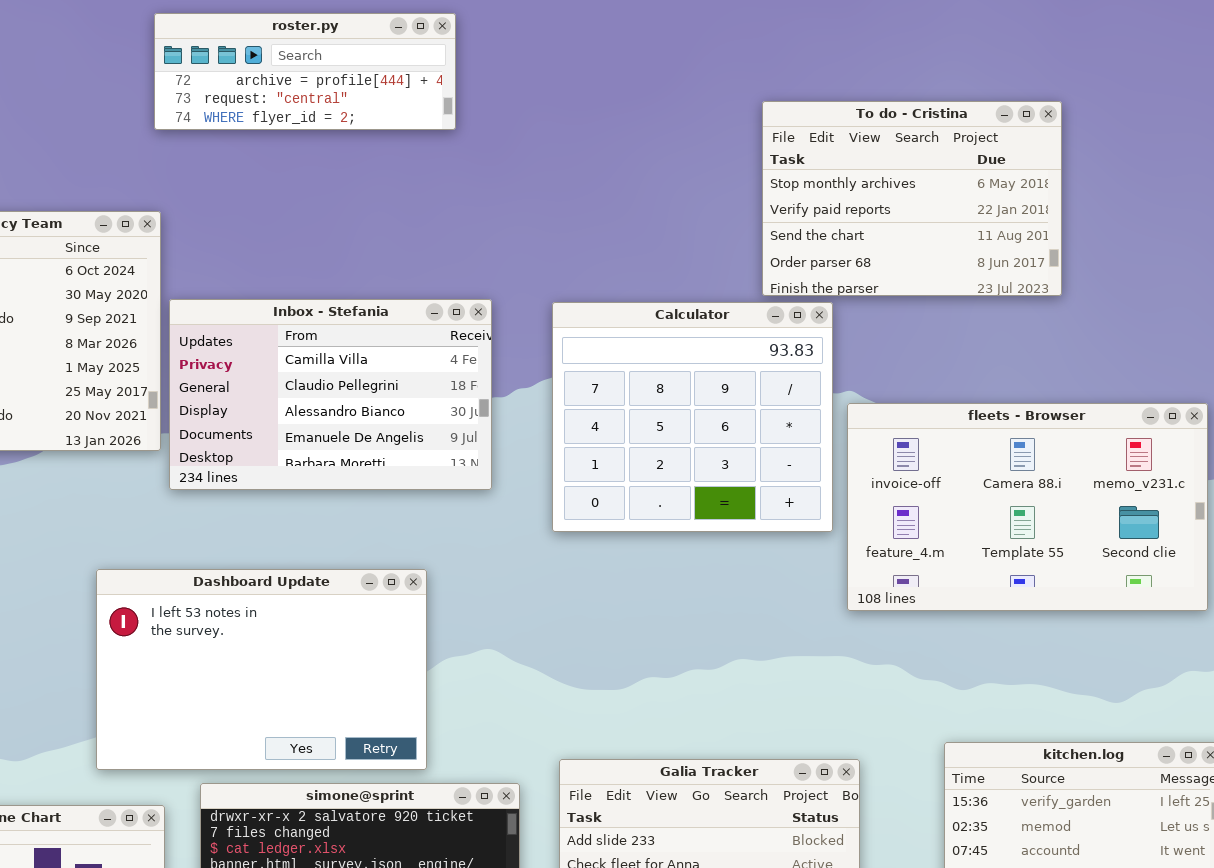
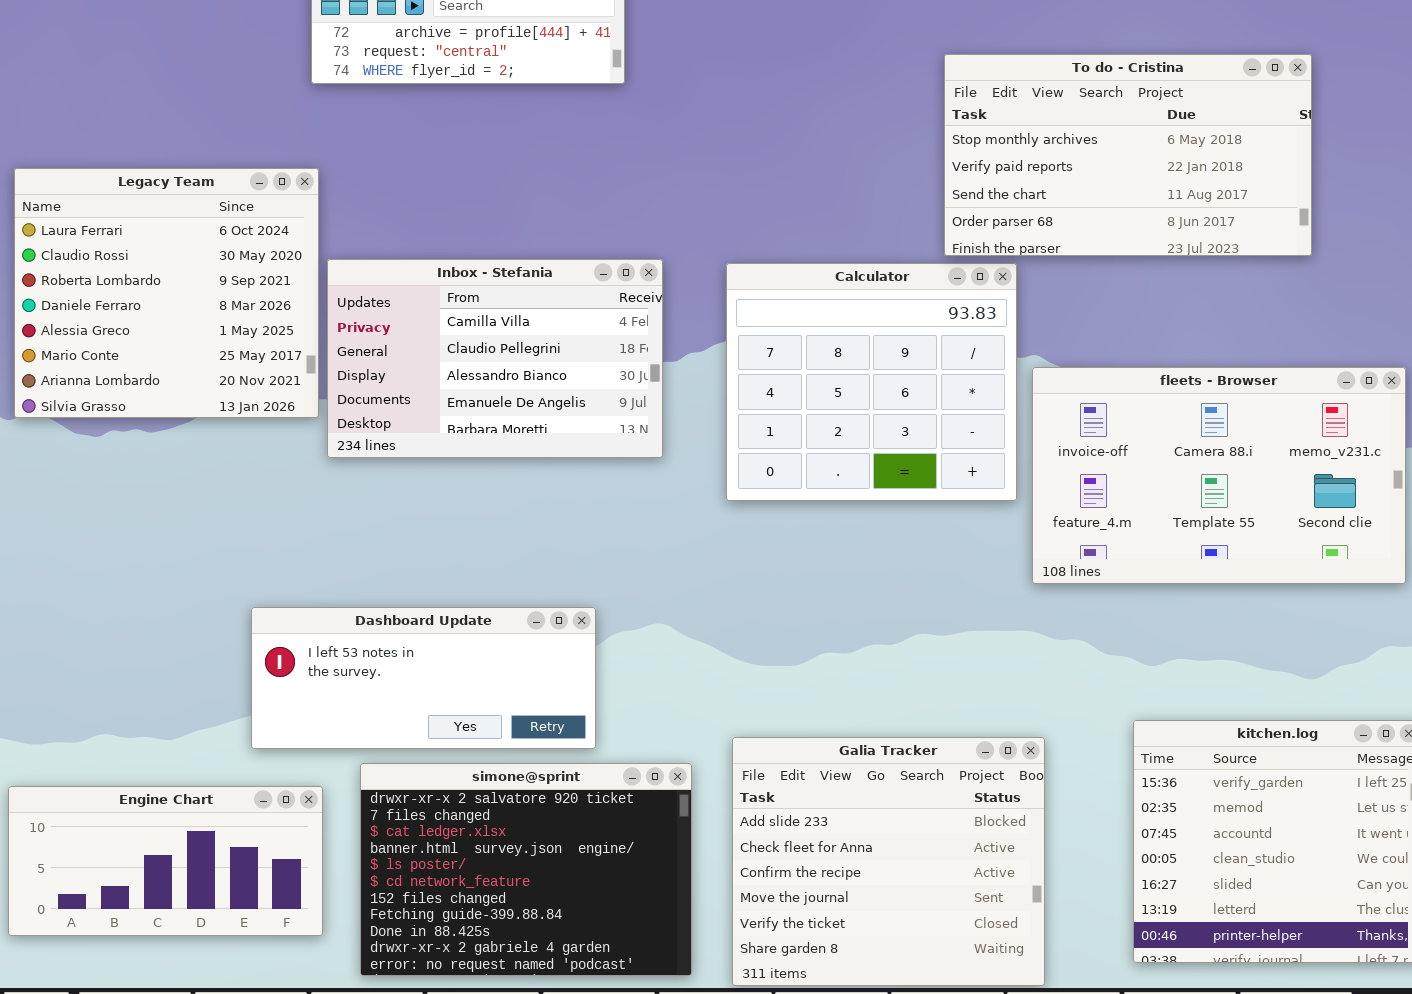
To do - Cristina: [762,101,1062,296] -> [944,54,1312,256], resized
Dashboard Update: [96,569,427,770] -> [251,607,596,749], resized

